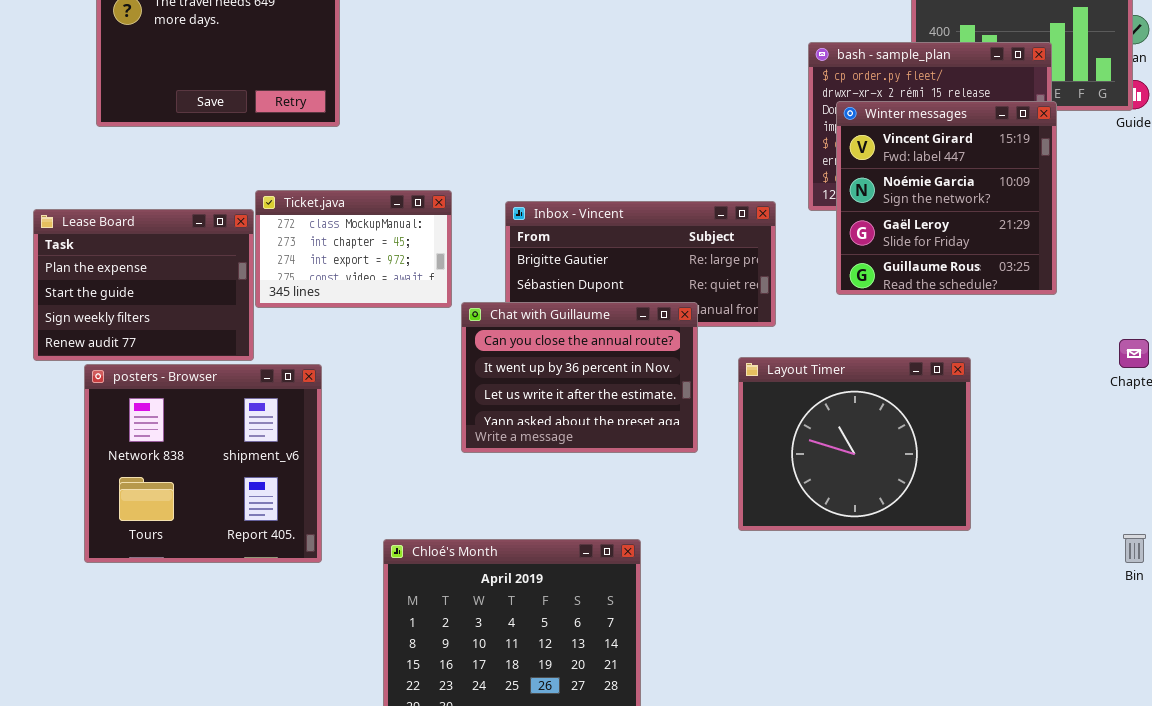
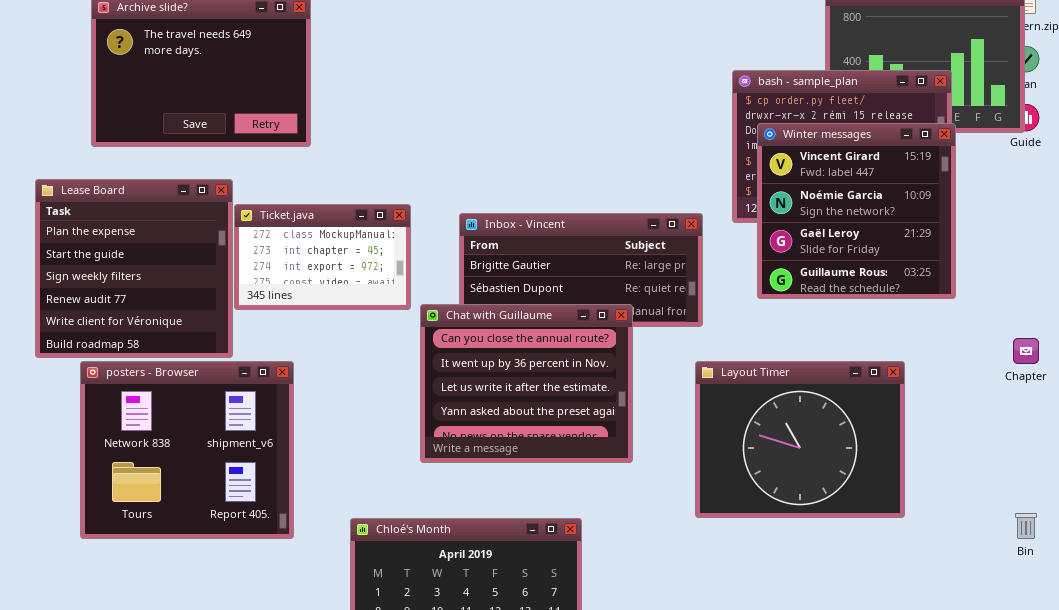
Lease Board: [33,209,254,361] -> [35,179,233,358], resized
Chat with Guillaume: [461,302,698,453] -> [420,304,633,463], resized
Layout Timer: [738,357,971,531] -> [695,361,905,518], moved

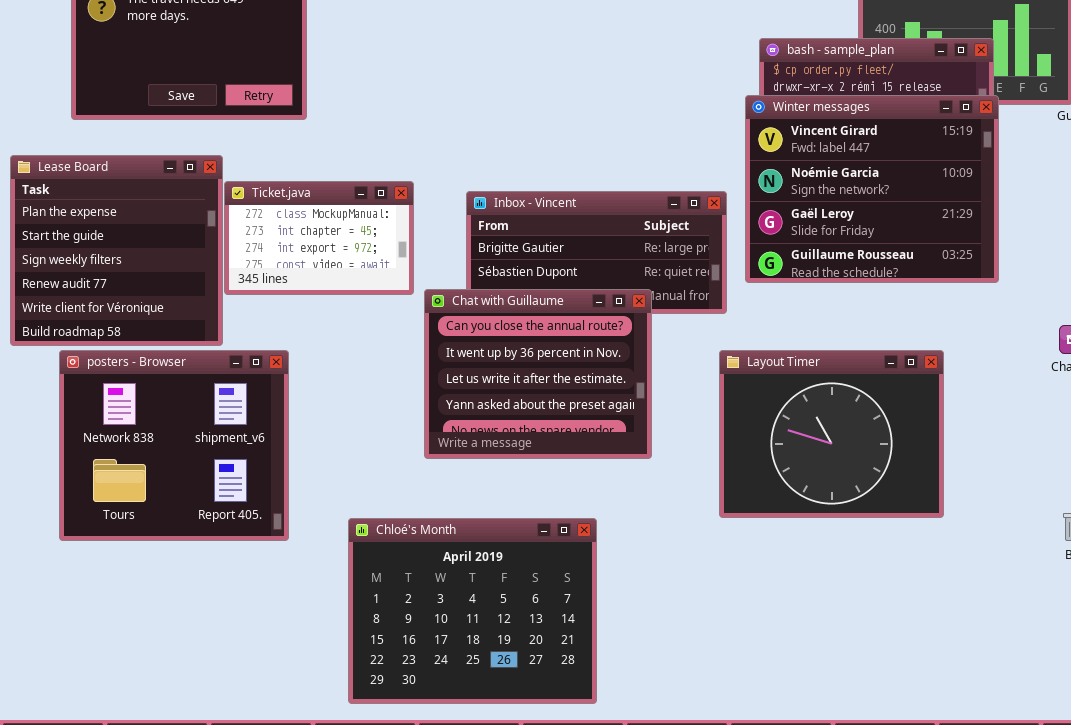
Winter messages: [757,123,956,299] -> [745,95,999,283], resized

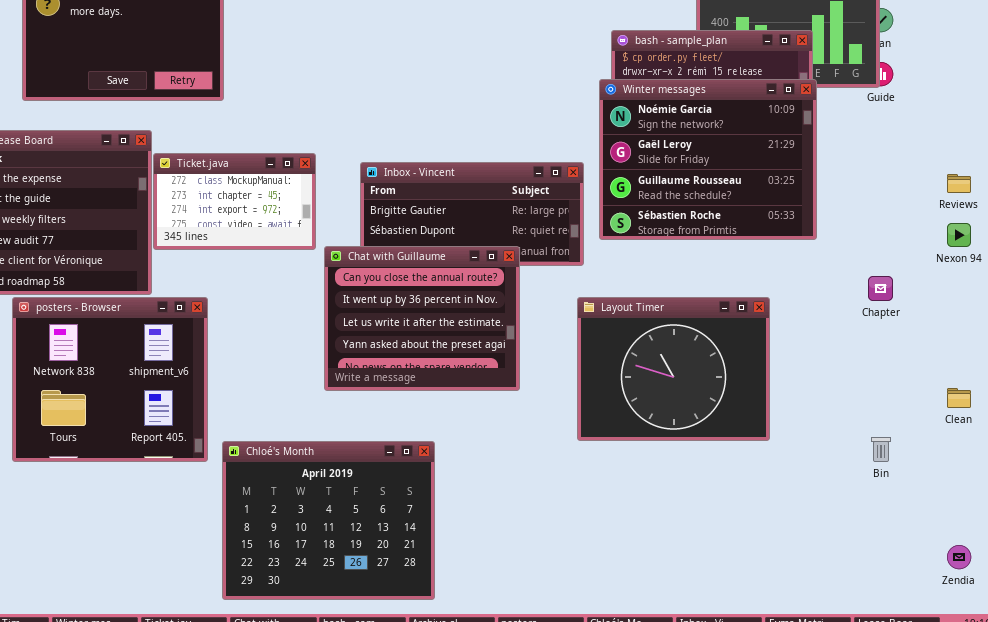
Winter messages: [745,95,999,283] -> [599,79,817,240], scrolled down 1 row
Chloé's Month: [348,518,597,704] -> [222,441,435,600], moved

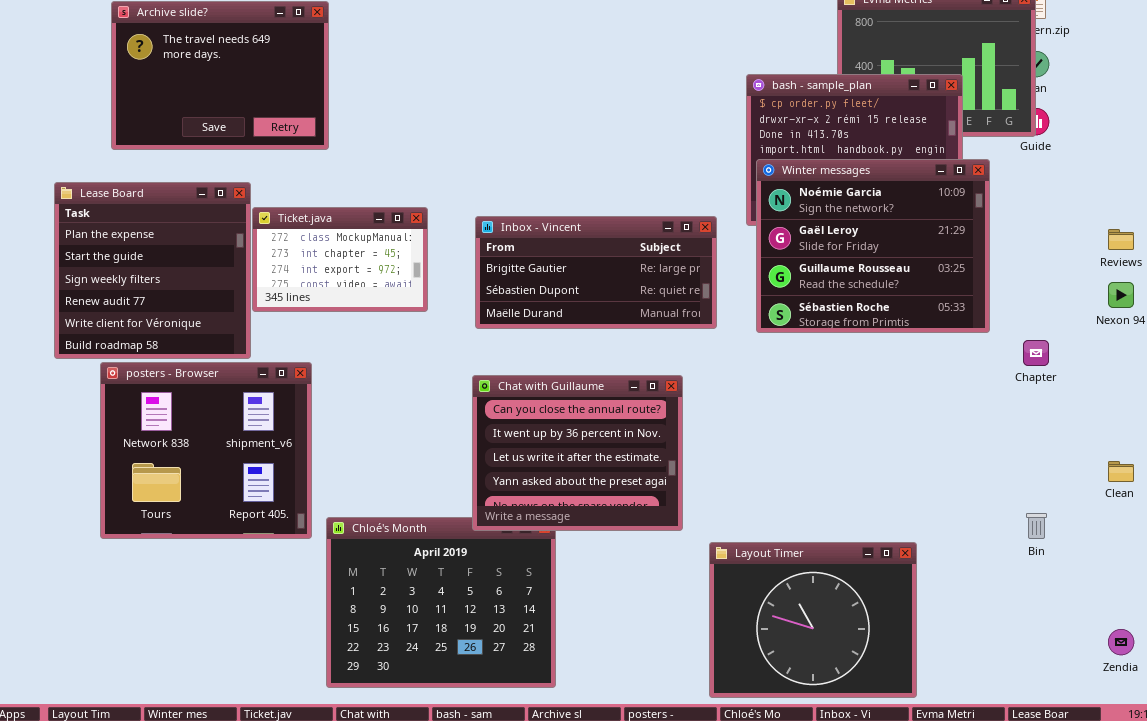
Winter messages: [599,79,817,240] -> [756,159,990,333], moved
Chat with Guillaume: [324,246,520,391] -> [472,375,683,531], moved
Layout Timer: [577,297,770,441] -> [709,542,917,698], moved

